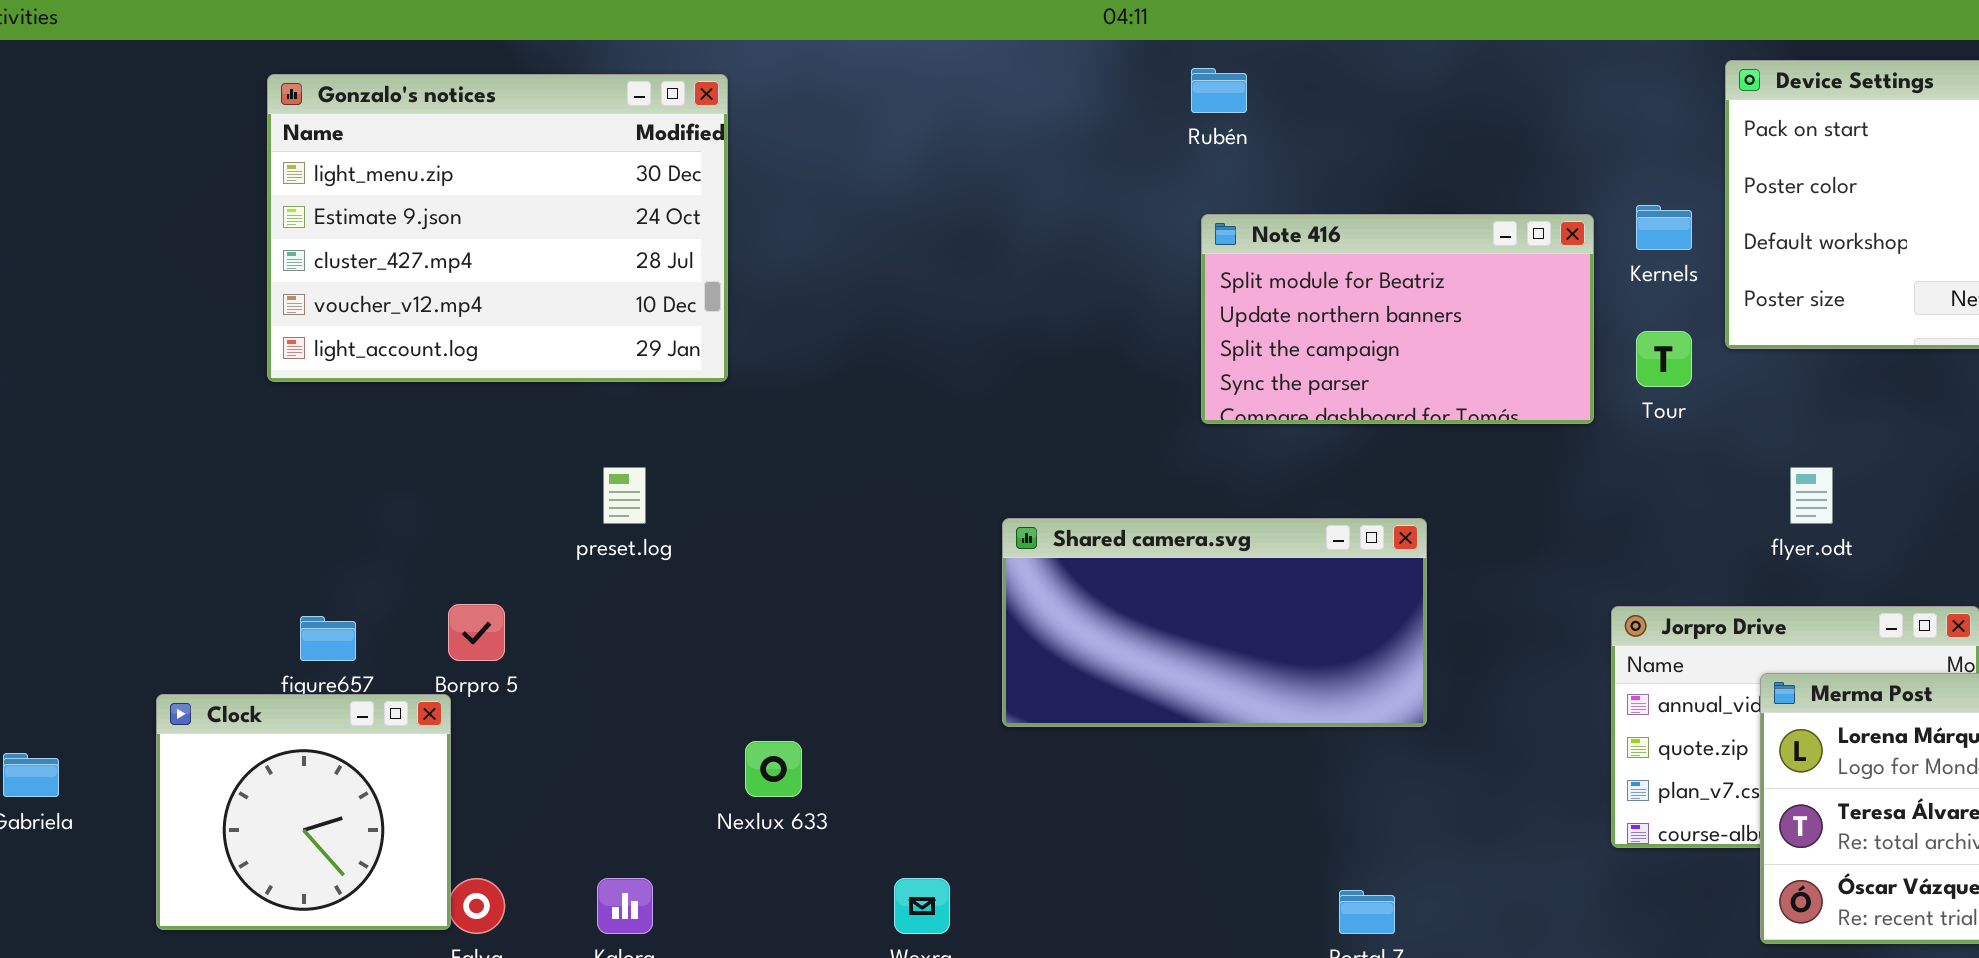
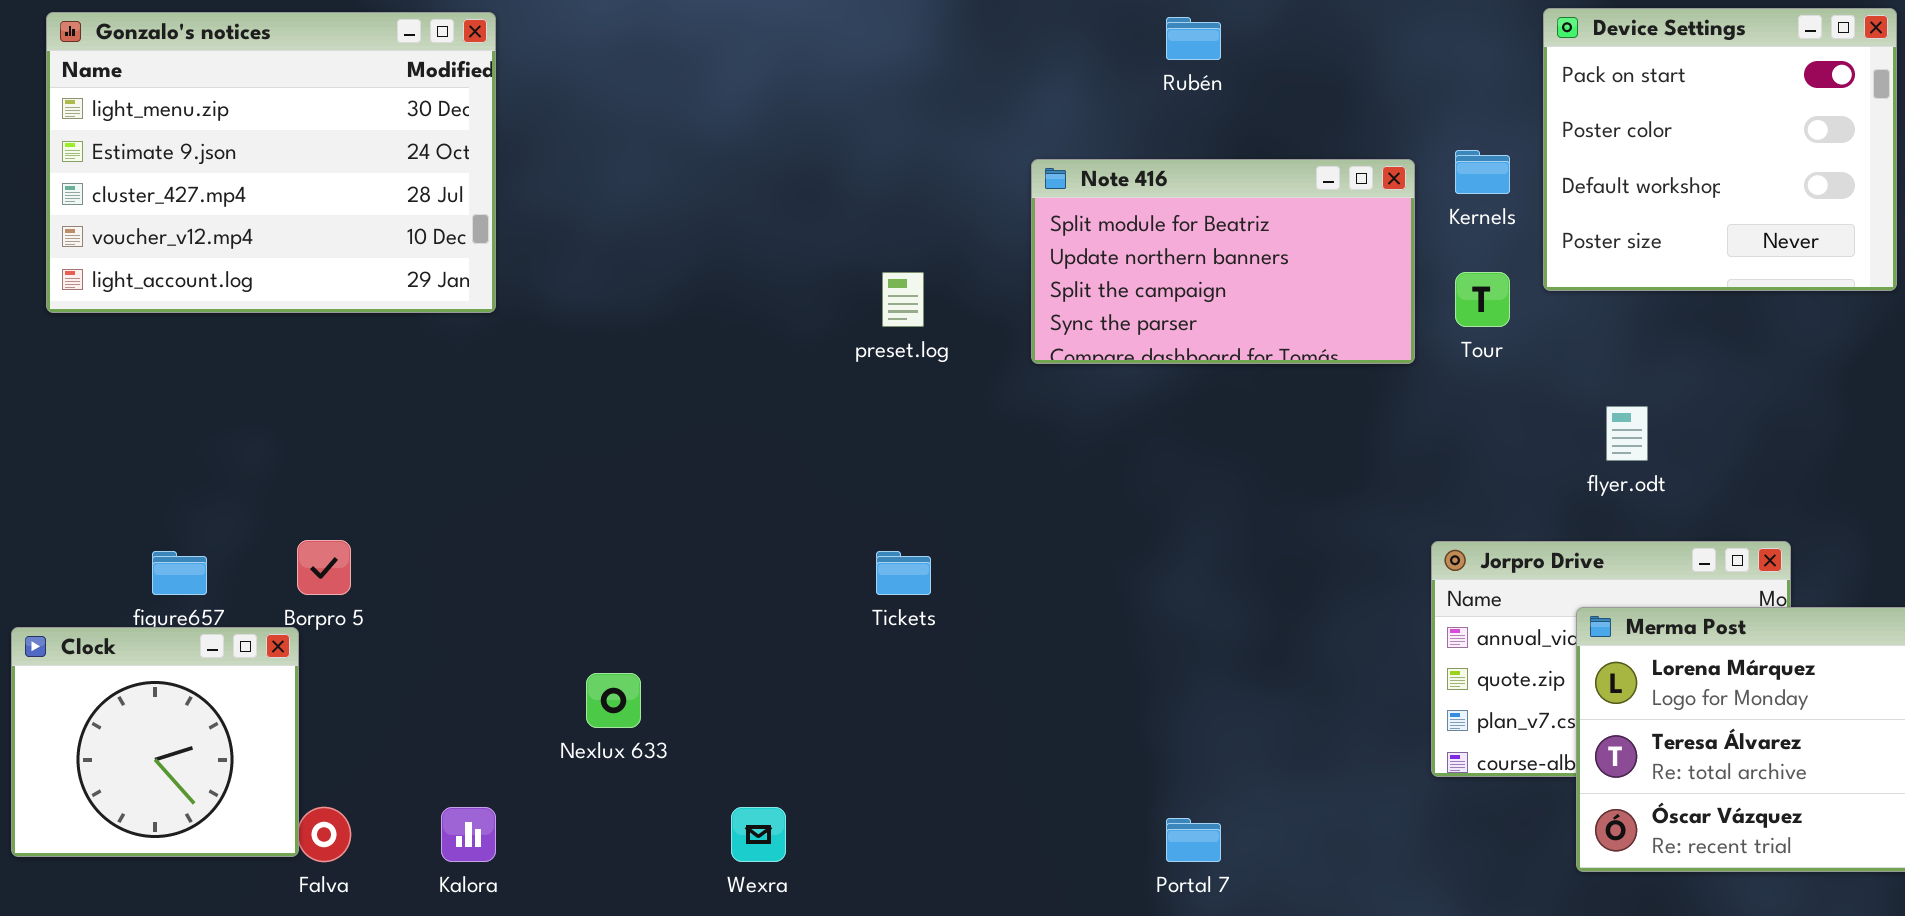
Rubén: [1191,68,1247,113] -> [1166,17,1221,60], moved
Gonzalo's notices: [267,74,728,382] -> [46,12,496,313], moved
preset.log: [603,467,646,524] -> [882,272,924,327], moved
Shared camera.svg: [1002,518,1427,727] -> none, closed

